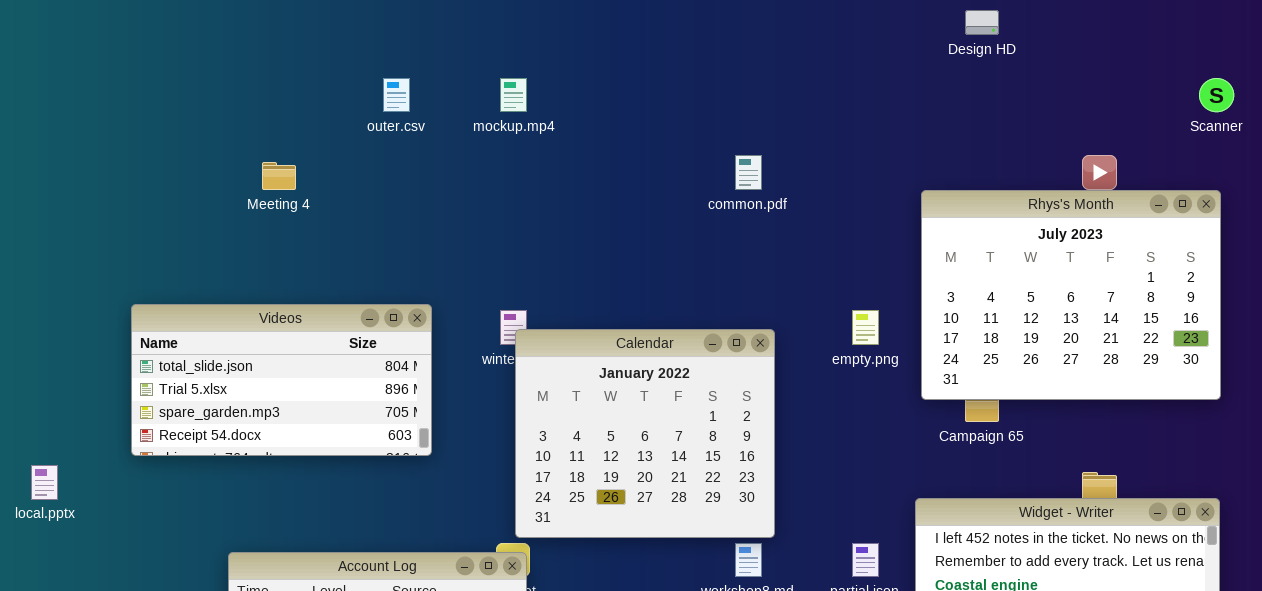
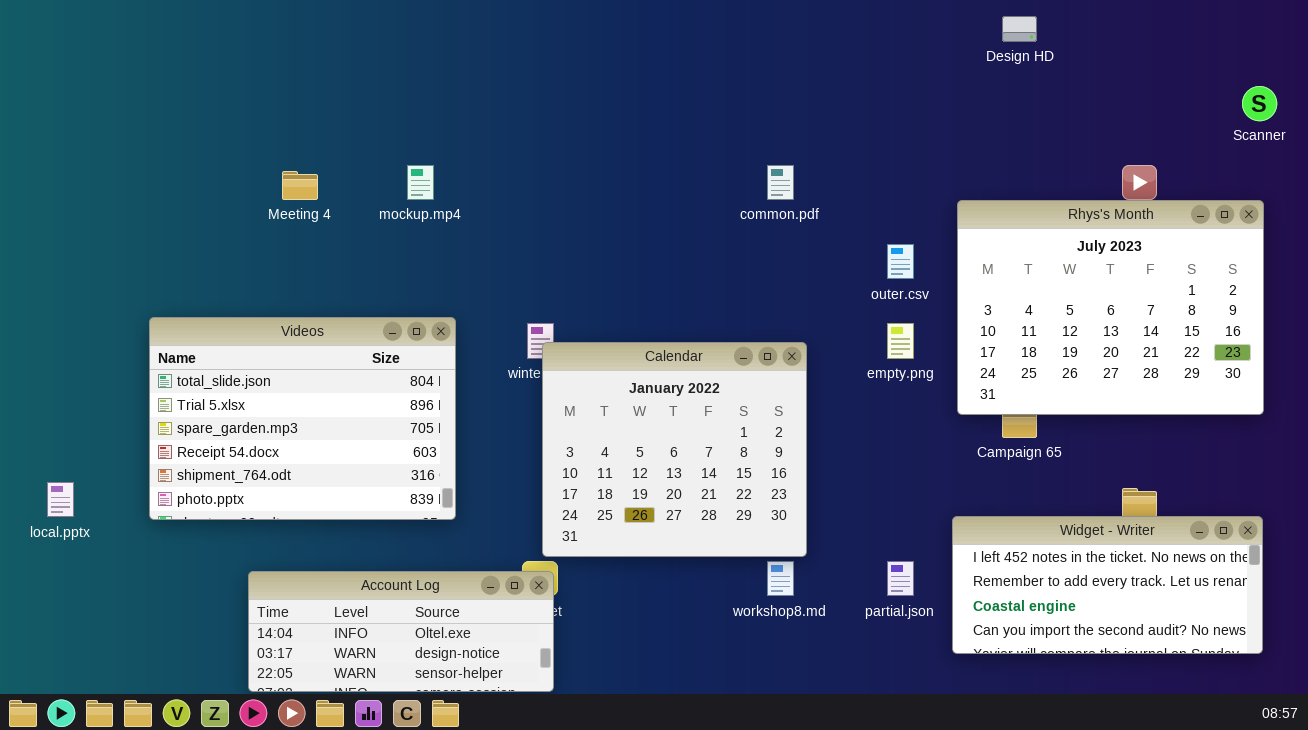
outer.csv: [383,78,410,112] -> [887,244,914,279], moved
mockup.mp4: [500,78,527,112] -> [407,165,434,200], moved
Videos: [131,304,432,456] -> [149,317,456,520], resized

